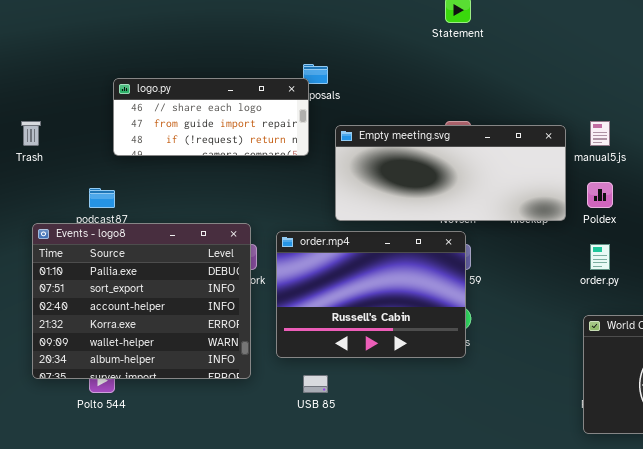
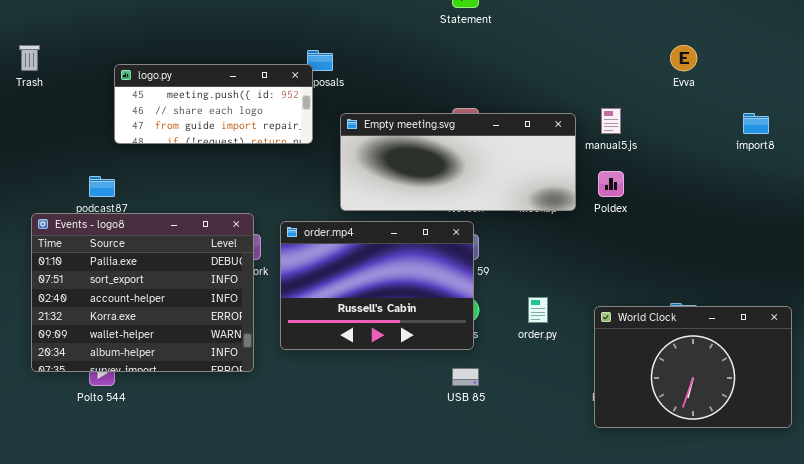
logo.py: [113,78,309,156] -> [114,64,313,144], scrolled up 1 row
Trash: [21,121,41,146] -> [19,45,40,71], moved
order.py: [590,244,610,270] -> [528,297,548,323], moved
USB 85: [303,375,328,393] -> [452,368,479,386], moved

